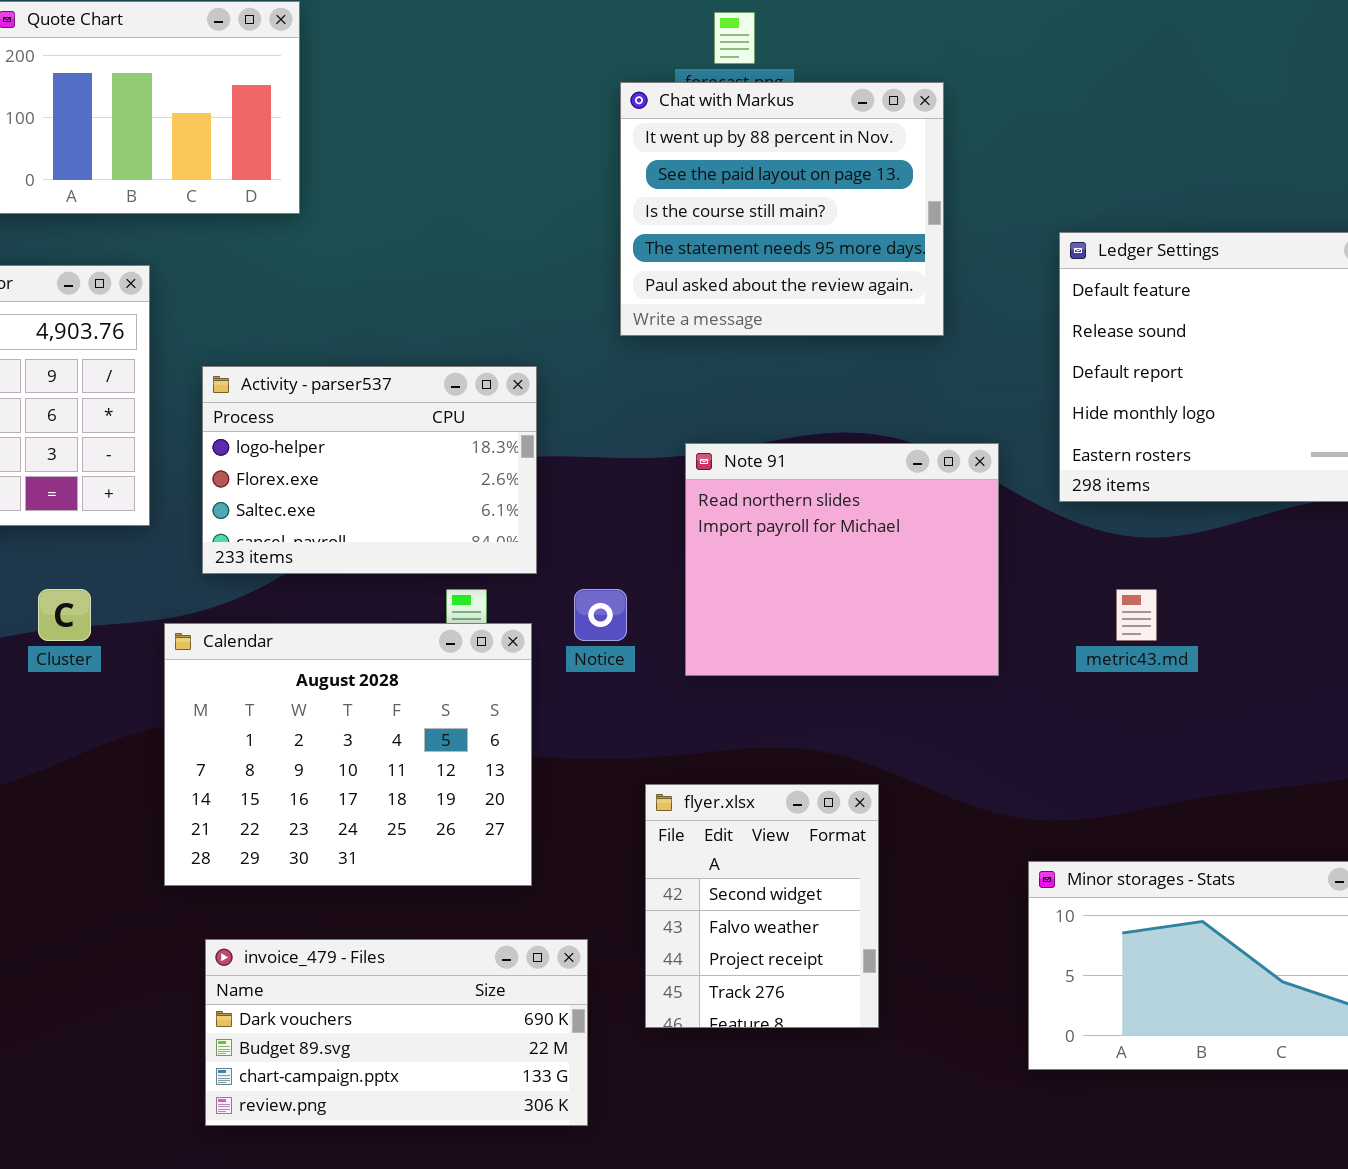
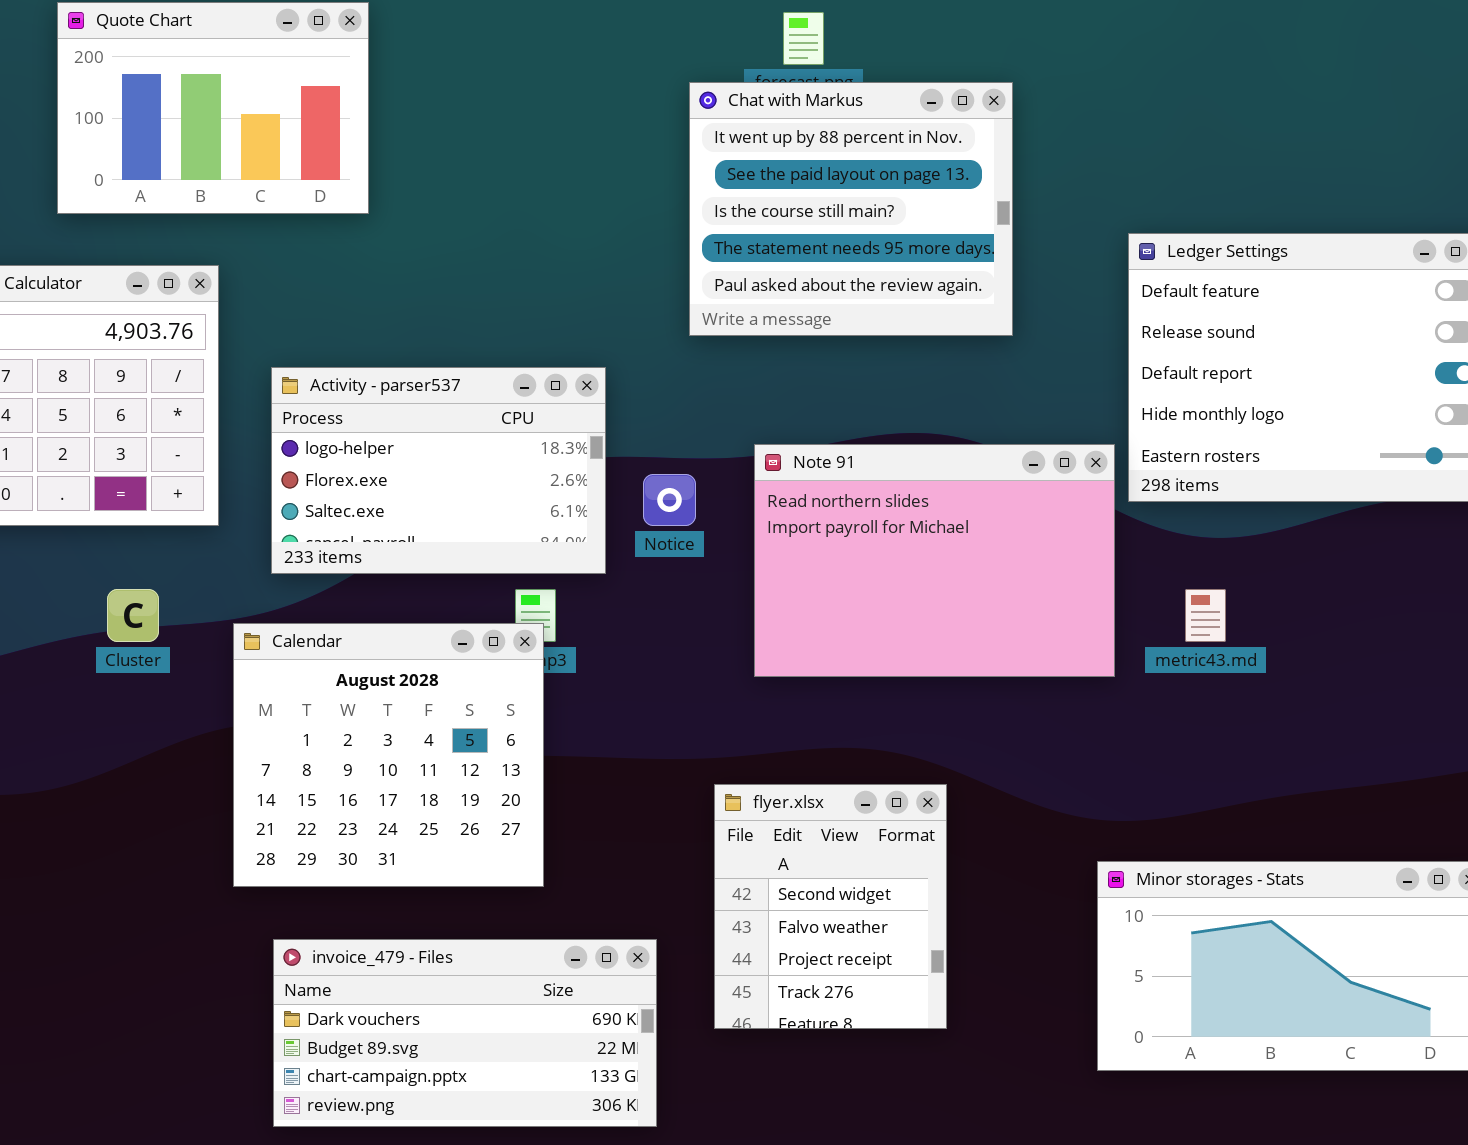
Note 91: [685,443,999,676] -> [754,444,1115,677], resized
Notice: [574,589,627,641] -> [643,474,696,526], moved
Calendar: [164,623,532,886] -> [233,623,544,887], resized

